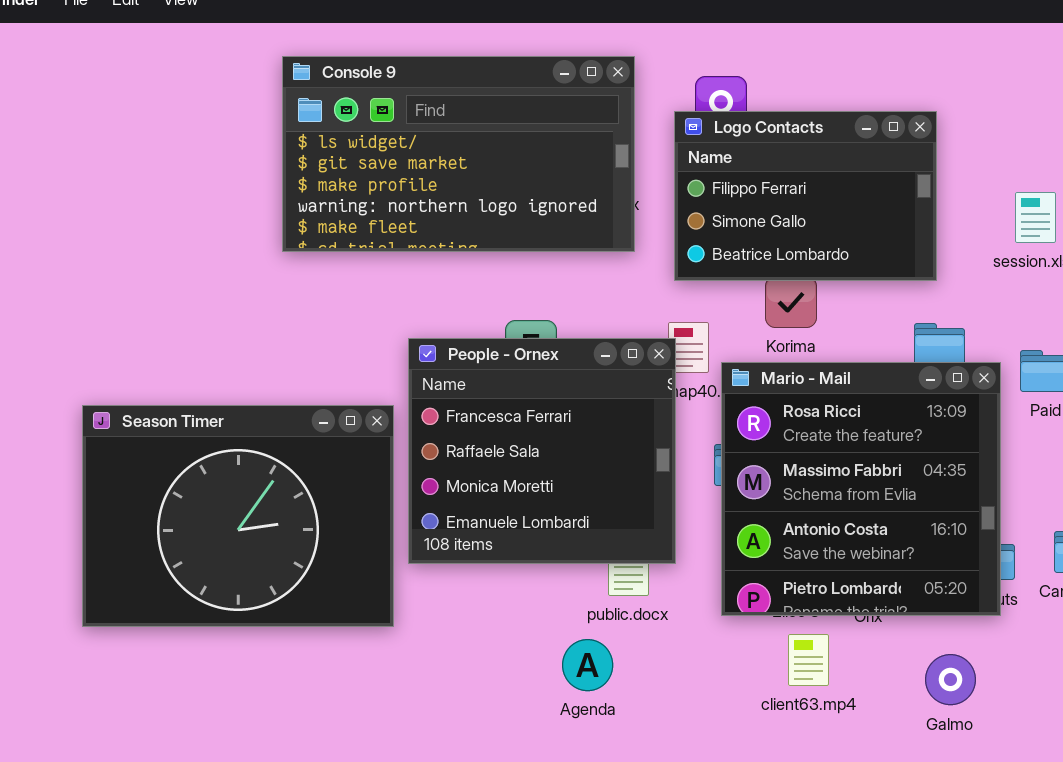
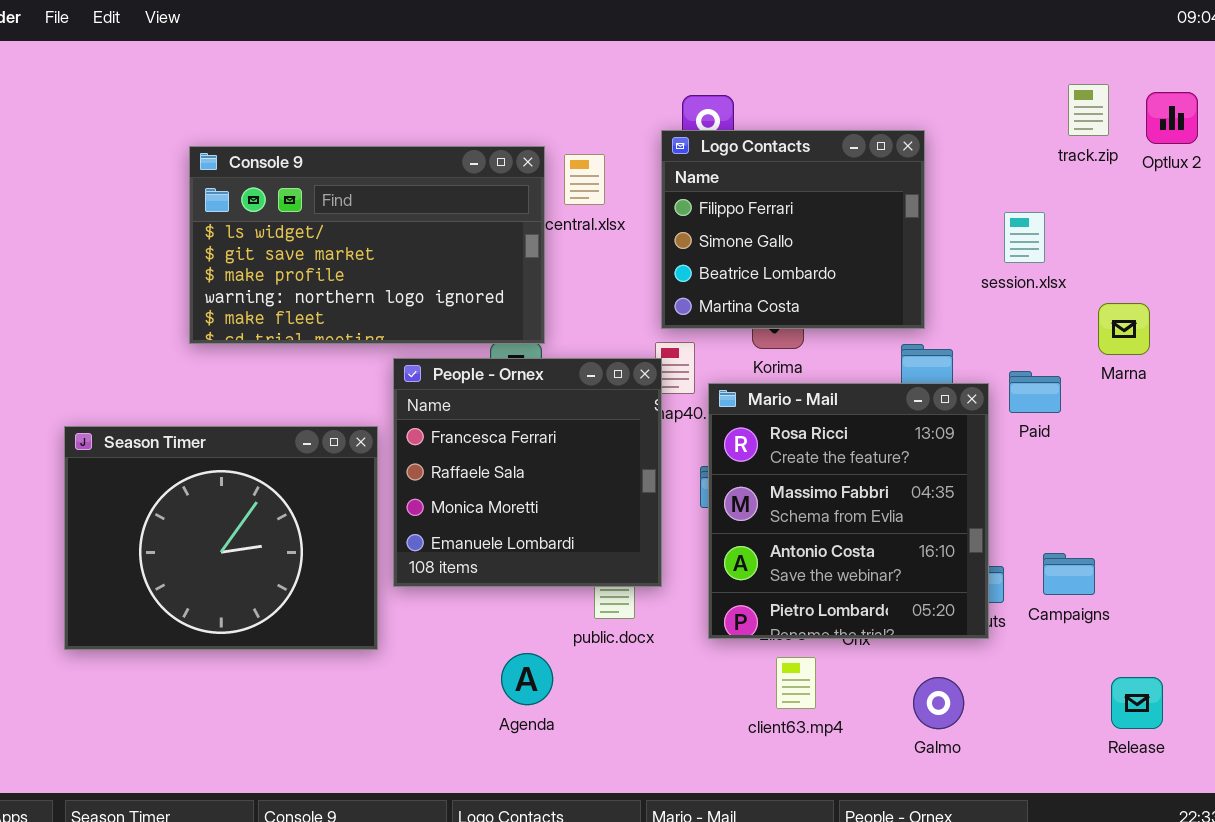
Console 9: [282,56,635,252] -> [189,146,545,344], moved
Logo Contacts: [674,111,937,281] -> [661,130,925,329], resized
Agenda: [562,639,613,691] -> [501,653,553,705], moved

